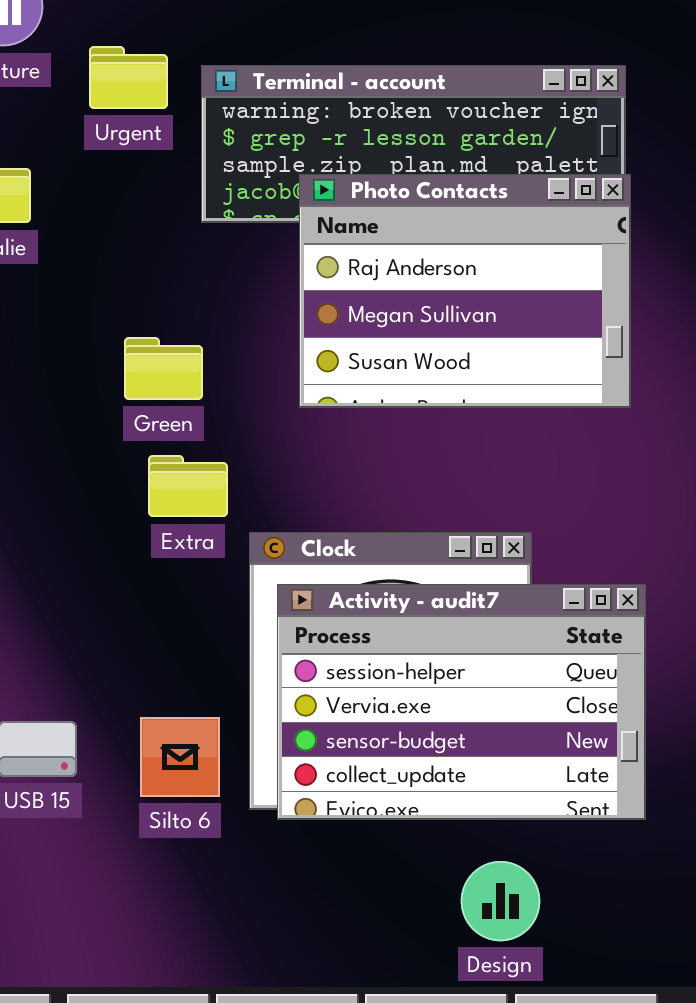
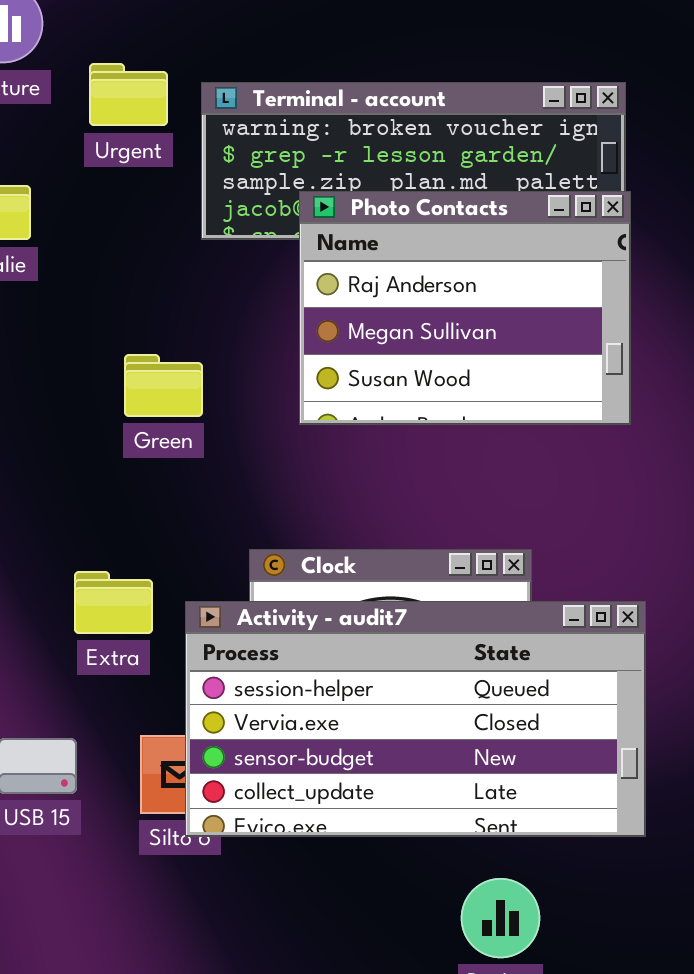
Extra: [148,455,228,517] -> [74,571,153,634], moved
Activity - audit7: [277,584,646,820] -> [185,601,646,837], resized

